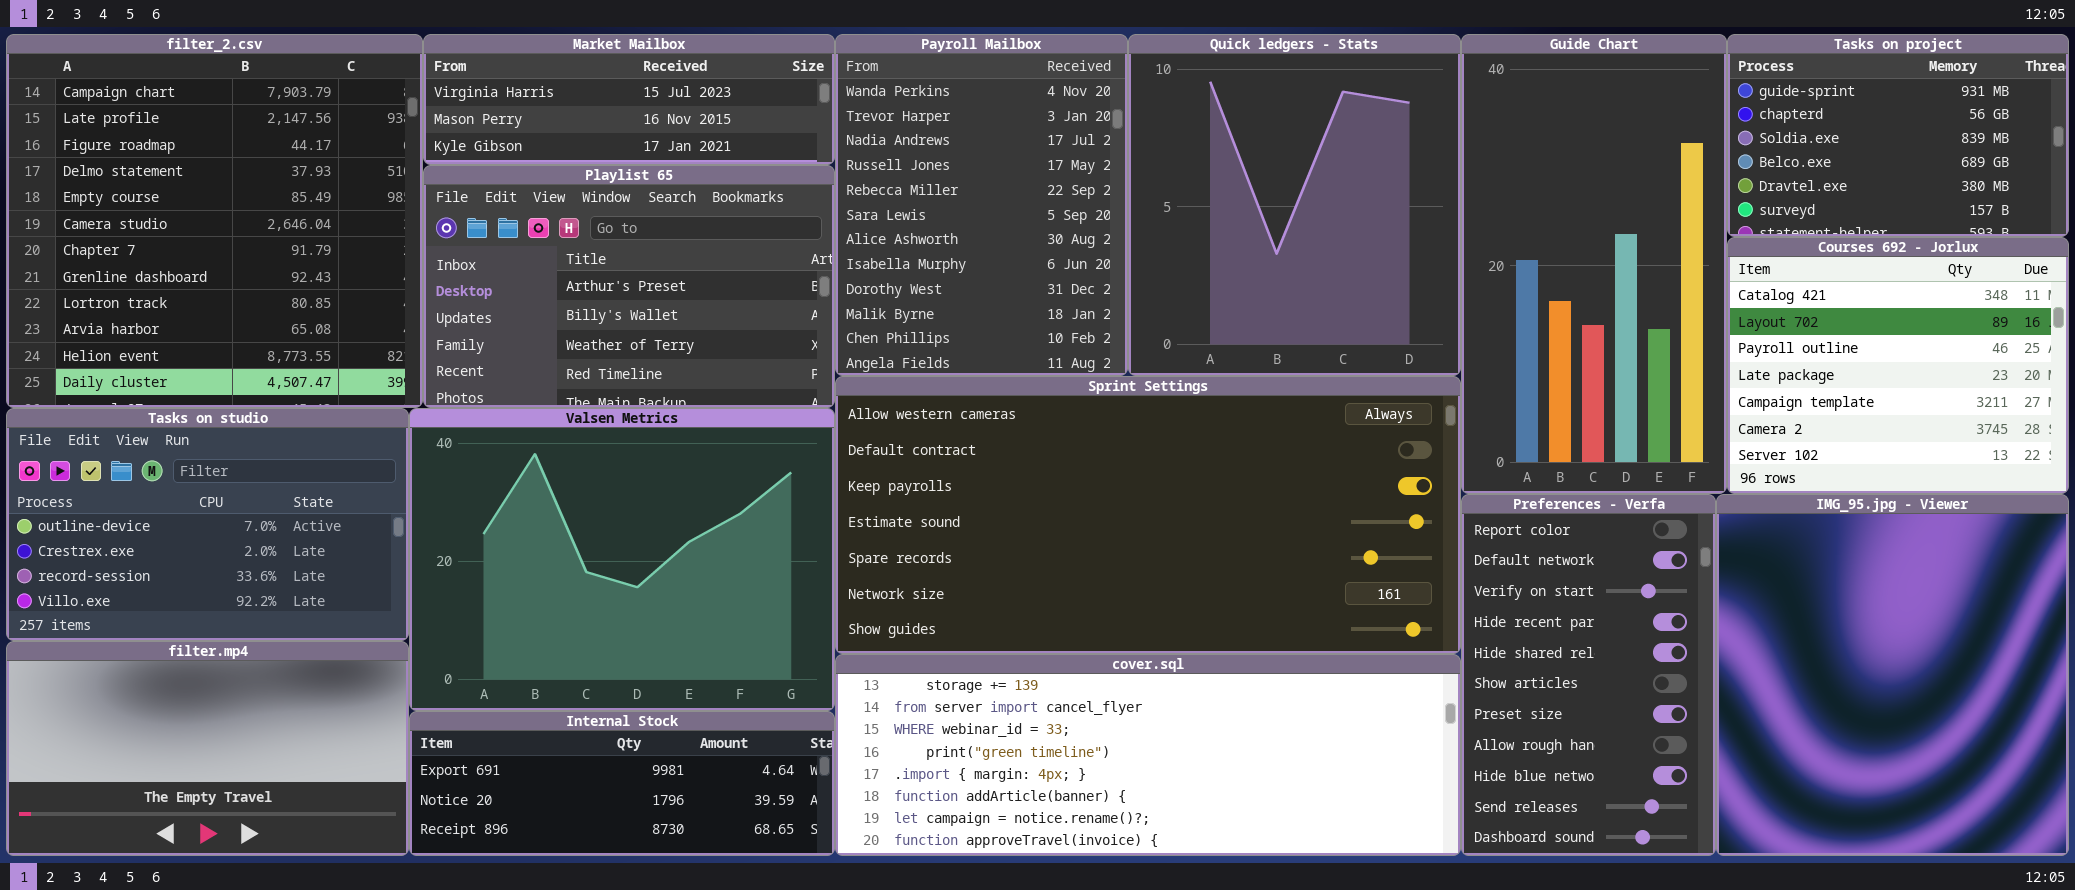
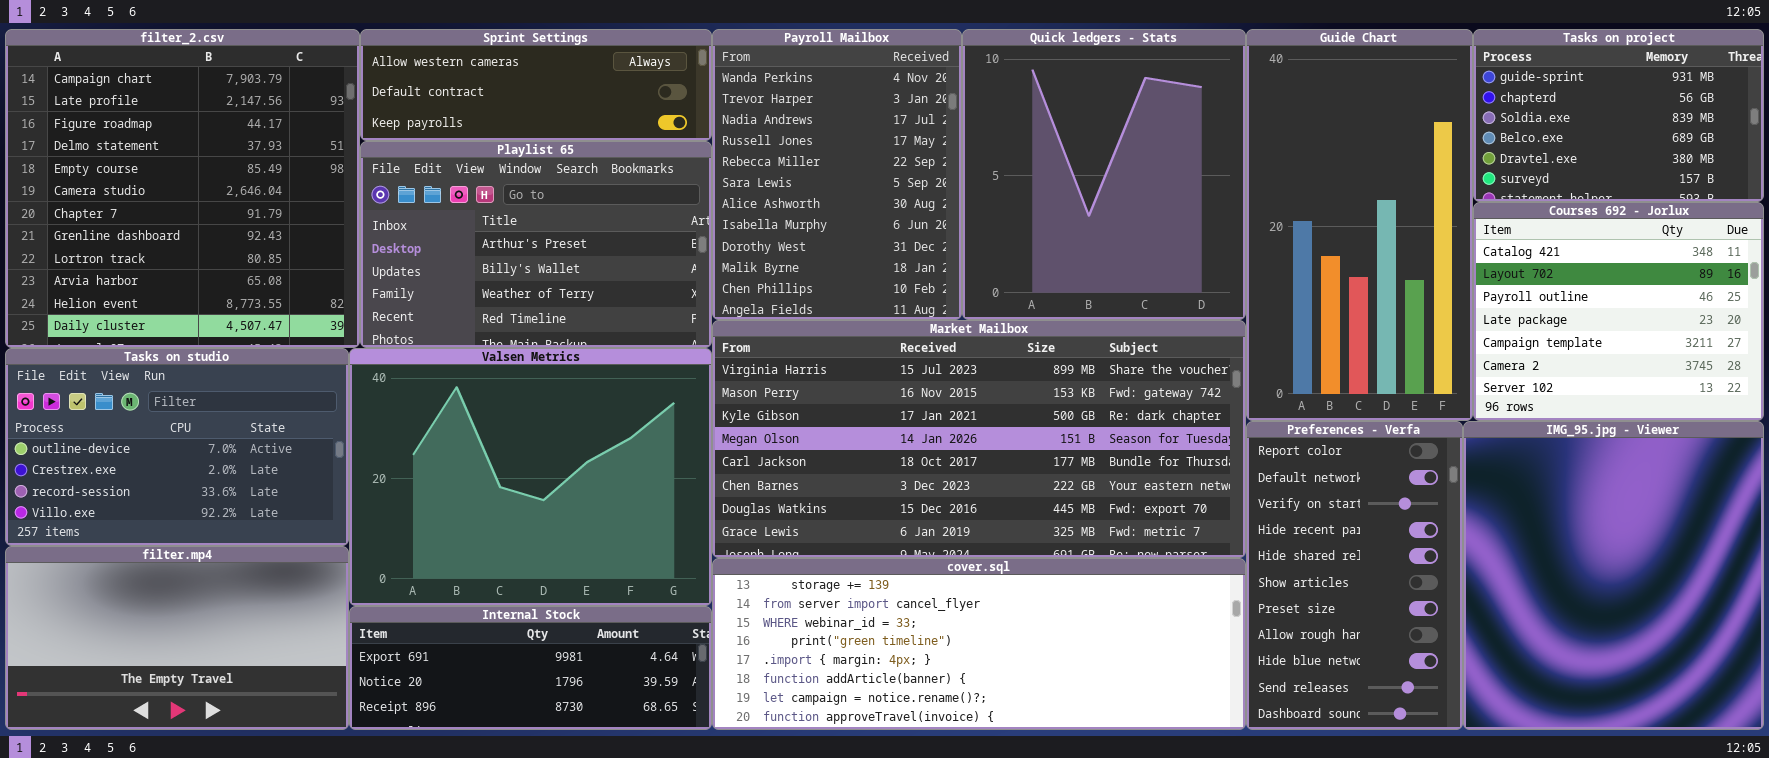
Market Mailbox: [423,34,835,165] -> [712,320,1246,558], moved, resized
Sprint Settings: [835,376,1461,654] -> [360,29,712,141], moved, resized

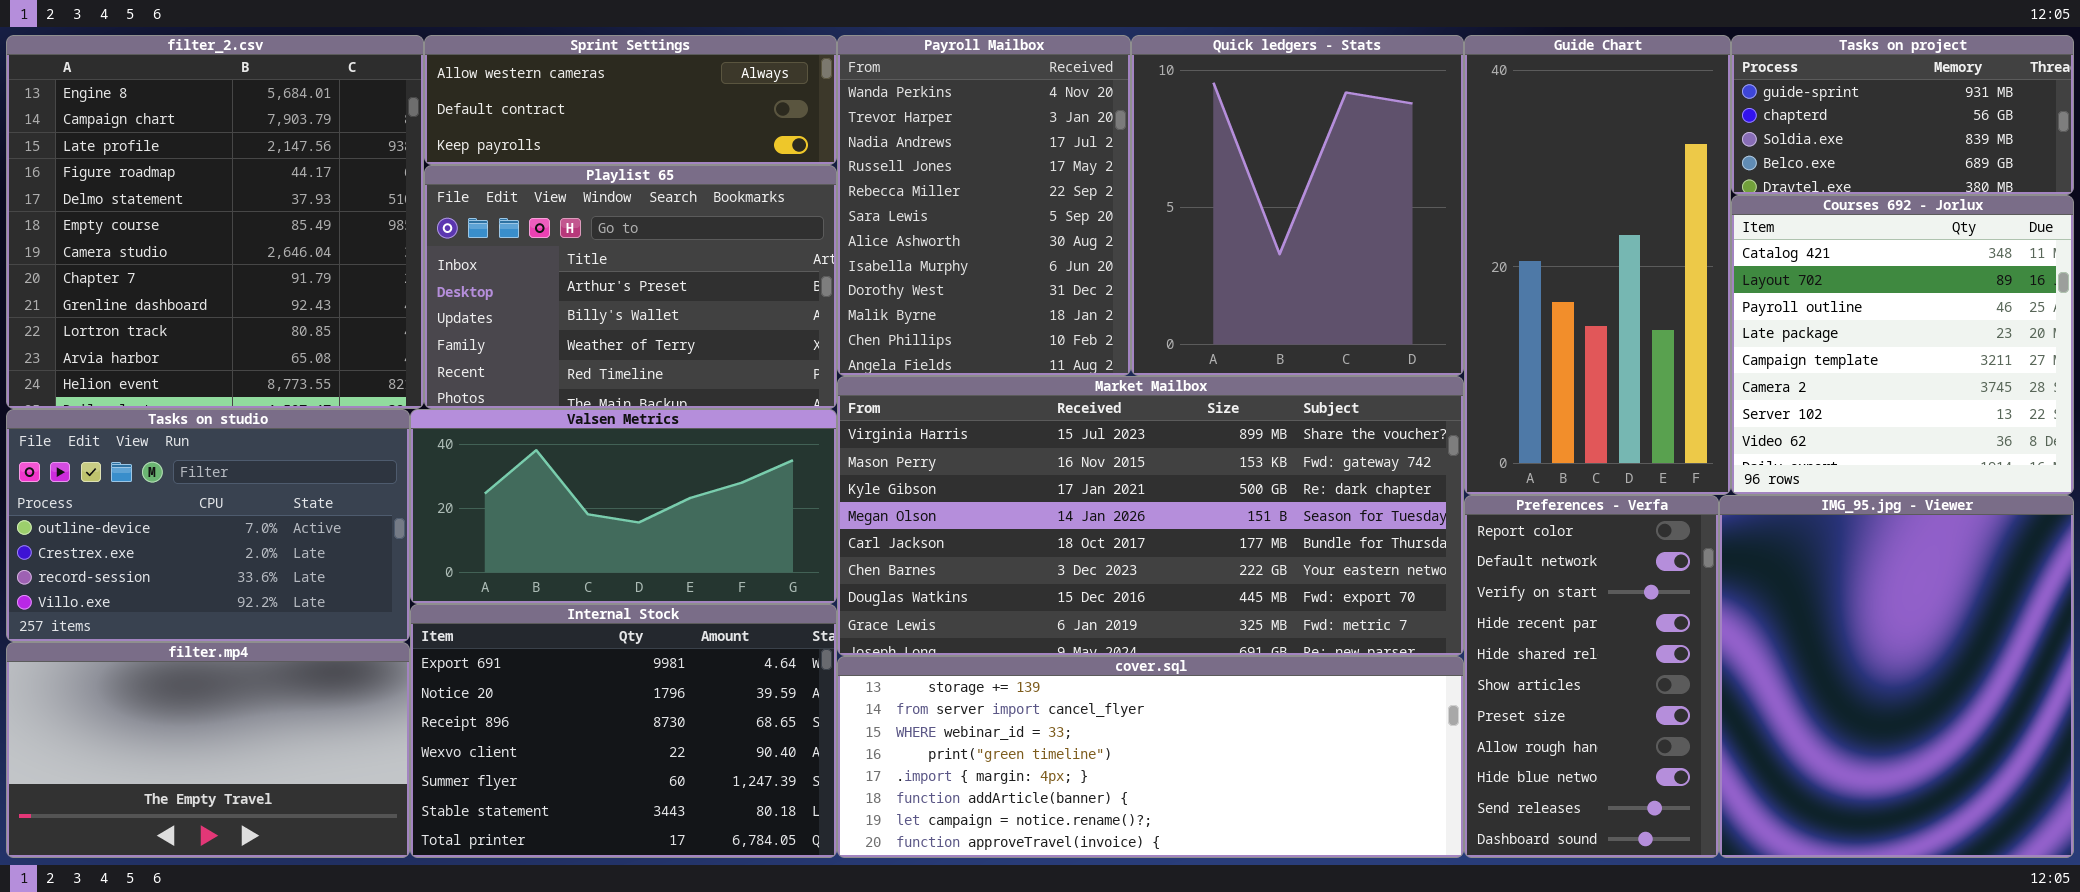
filter_2.csv: [5,29,360,348] -> [6,35,424,409], scrolled up 1 row
Tasks on project: [1473,29,1764,202] -> [1731,35,2074,195], resized
Courses 692 - Jorlux: [1473,202,1764,421] -> [1731,195,2074,495], resized
Valsen Metrics: [349,348,712,606] -> [410,409,837,604], resized
Internal Stock: [349,606,712,730] -> [410,604,837,858], resized

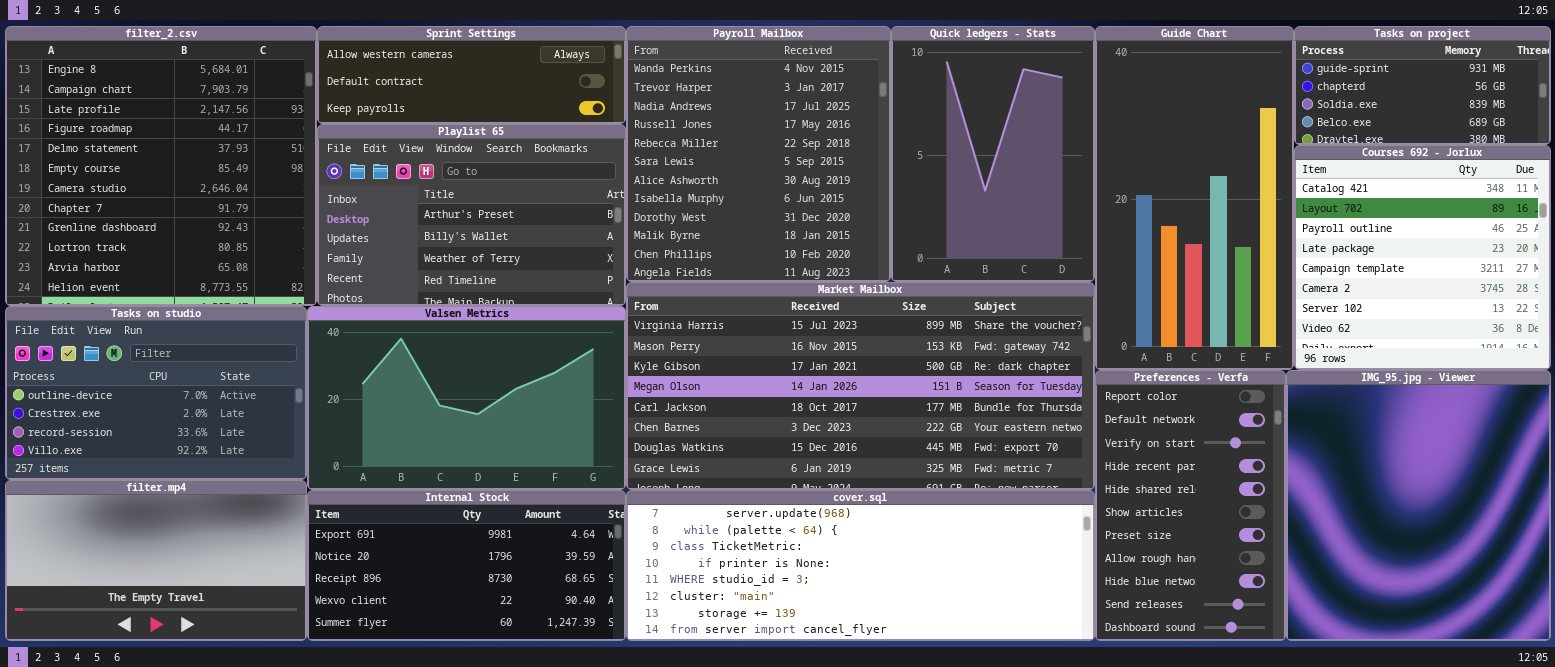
Payroll Mailbox: [837,35,1131,376] -> [626,26,891,282], resized
Quick ledgers - Stats: [1131,35,1464,376] -> [891,26,1095,282], resized
Valsen Metrics: [410,409,837,604] -> [307,306,626,490], resized
Internal Stock: [410,604,837,858] -> [307,490,626,641], resized
cover.sql: [837,656,1464,858] -> [626,490,1095,641], scrolled up 6 rows

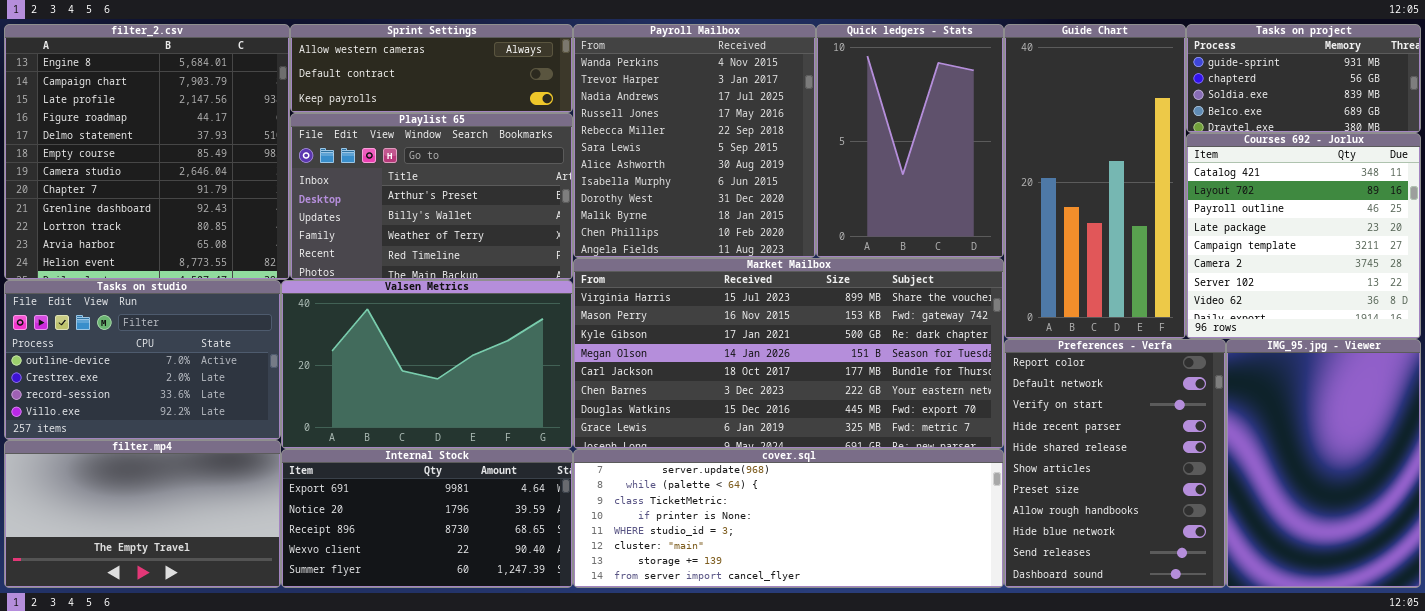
Preferences - Verfa: [1095,370,1286,641] -> [1004,339,1226,588], resized
IMG_95.jpg - Viewer: [1286,370,1551,641] -> [1226,339,1421,588], resized

